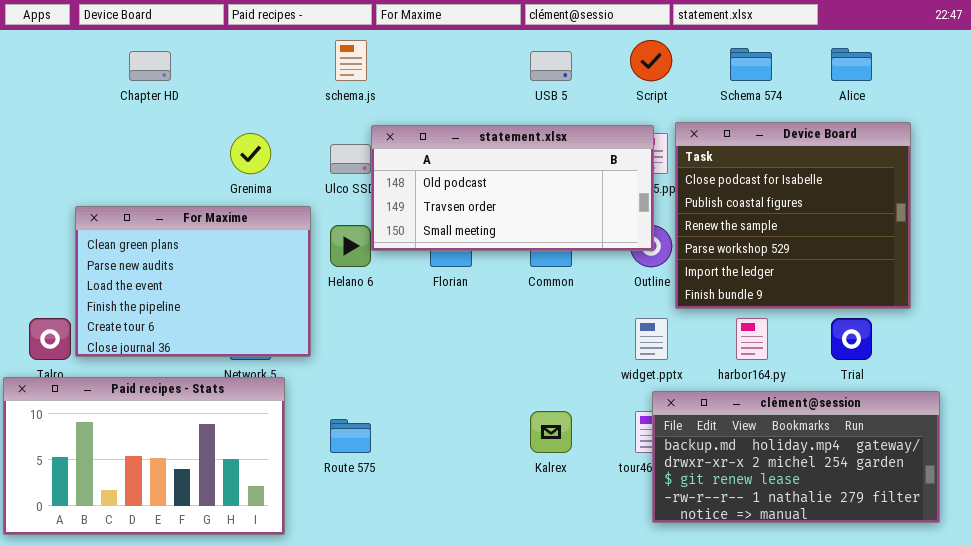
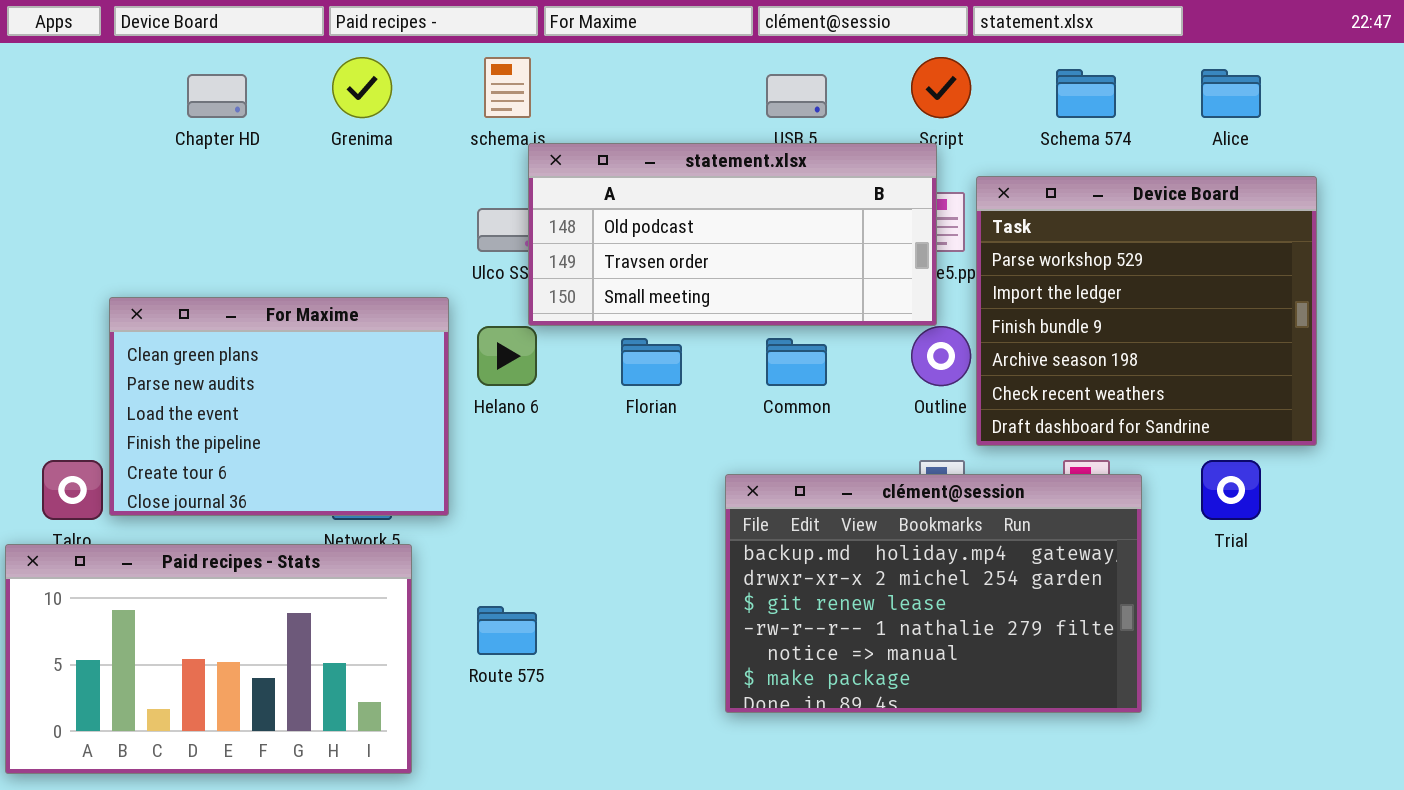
Device Board: [675,122,911,309] -> [976,176,1317,446], scrolled down 3 rows
statement.xlsx: [371,125,654,251] -> [528,143,937,326], moved
Grenima: [230,133,271,174] -> [332,57,392,118], moved
clément@session: [652,391,940,523] -> [725,474,1142,713], moved, resized

